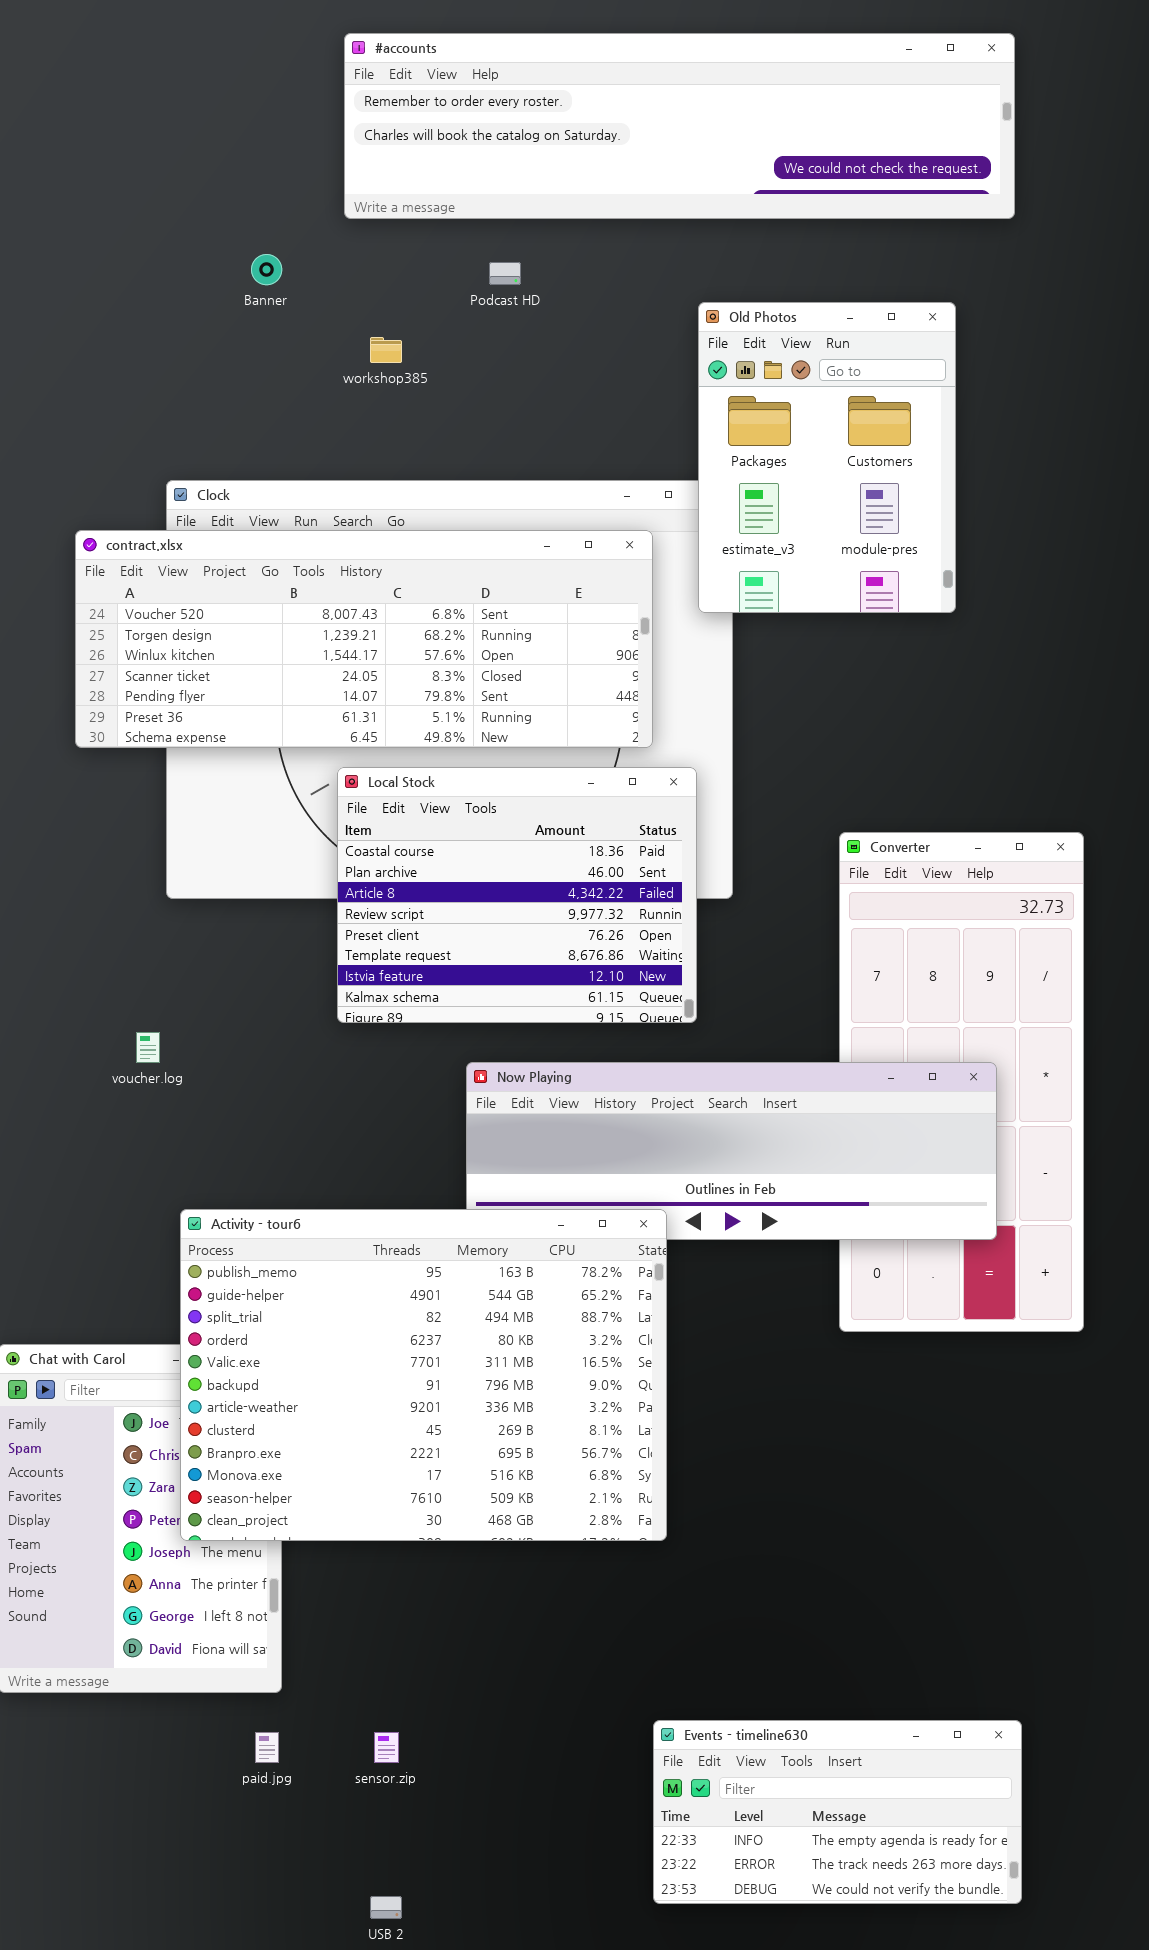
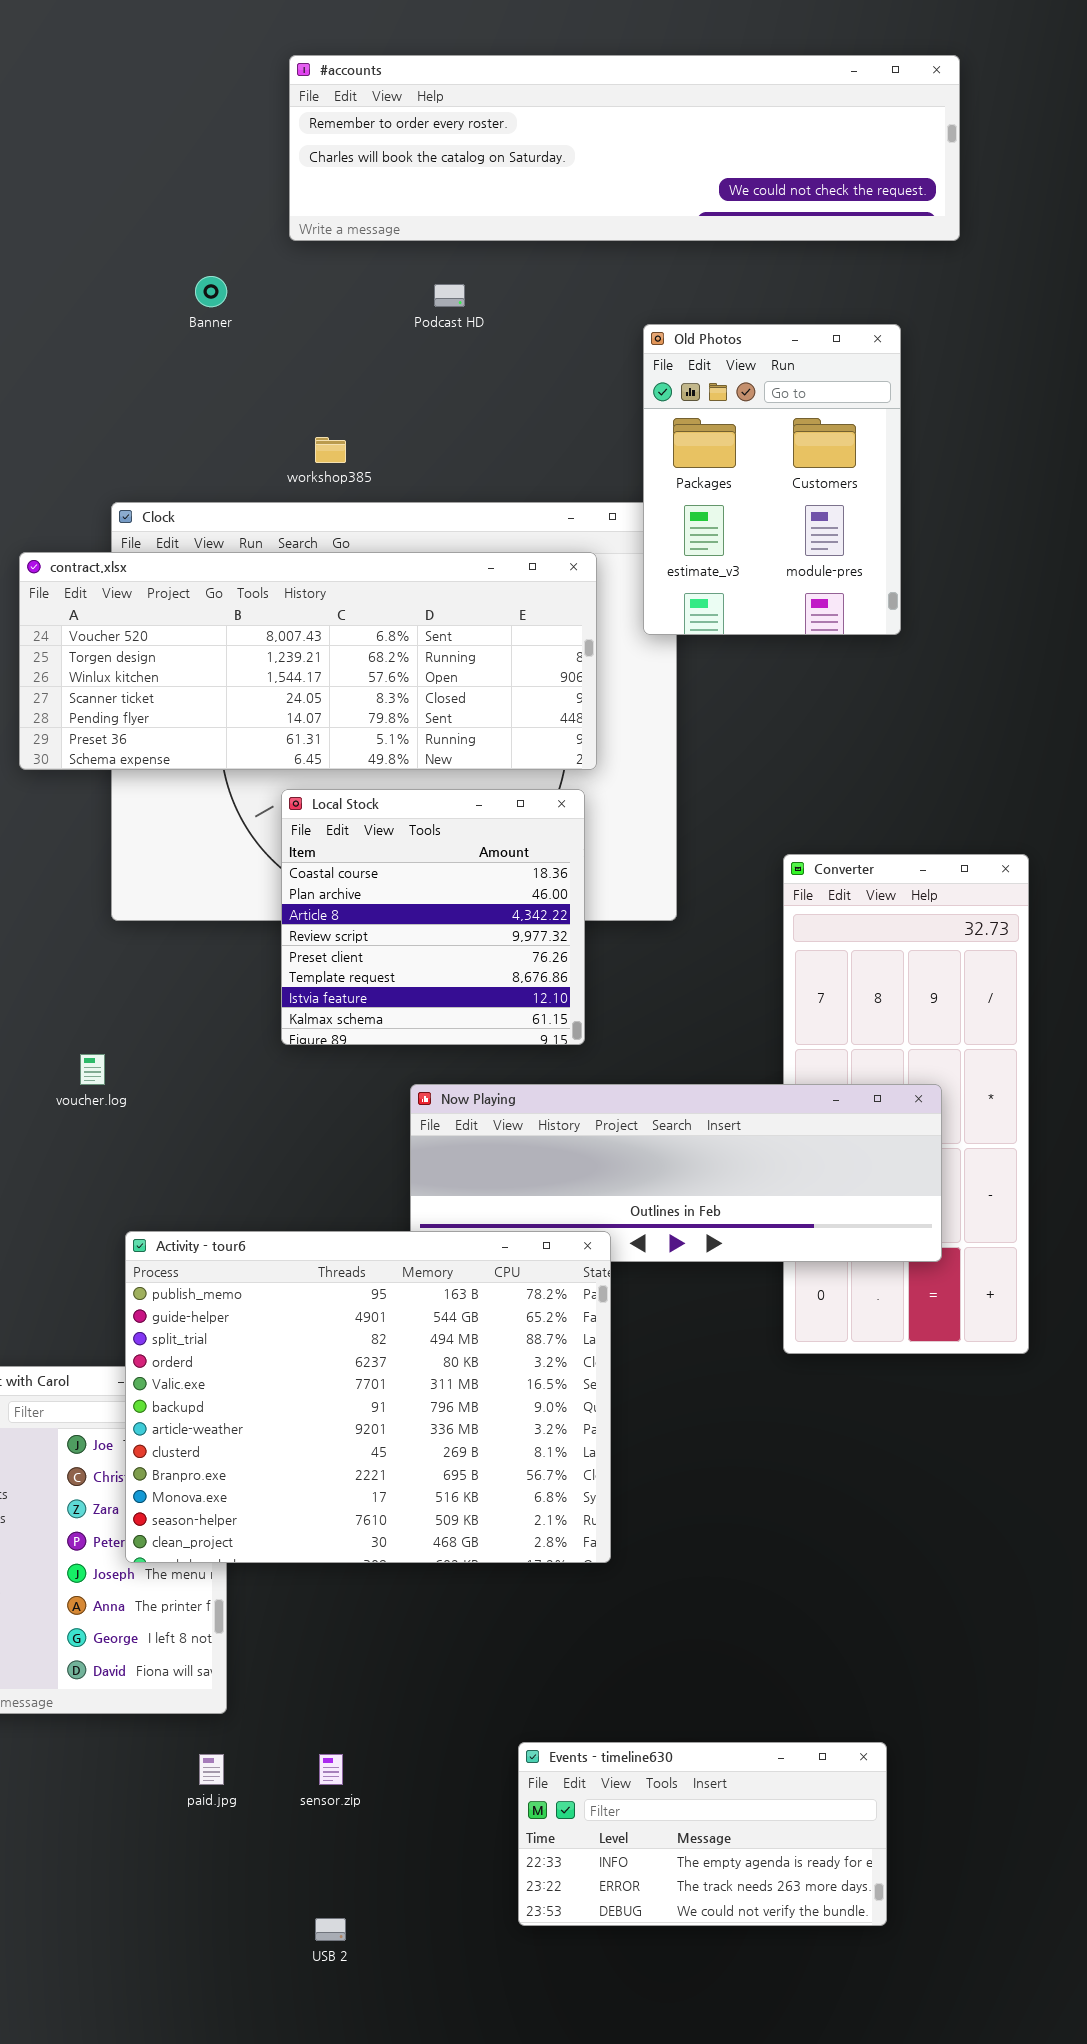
workshop385: [370,337,402,363] -> [315,437,346,463], moved
Local Stock: [337,767,697,1023] -> [281,789,585,1045], resized
Events - timeline630: [653,1720,1022,1904] -> [518,1742,887,1926], moved

